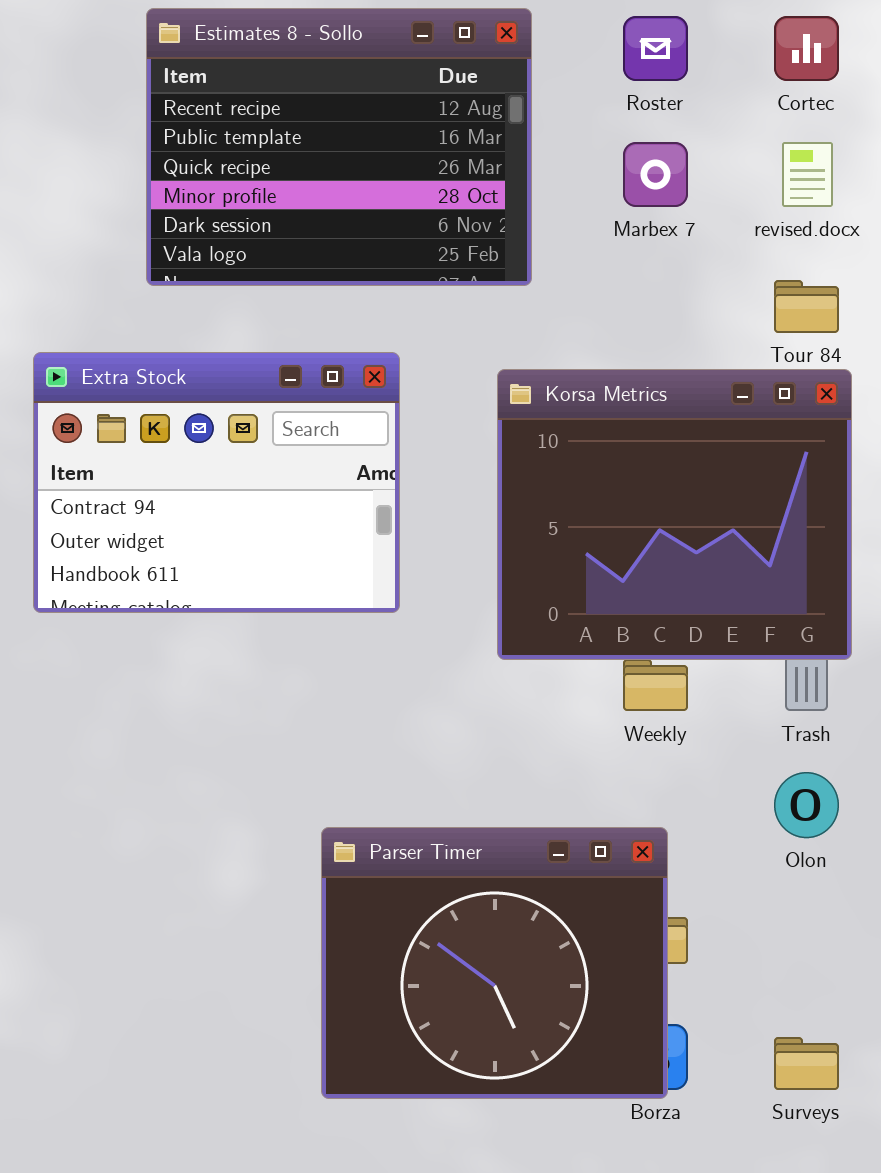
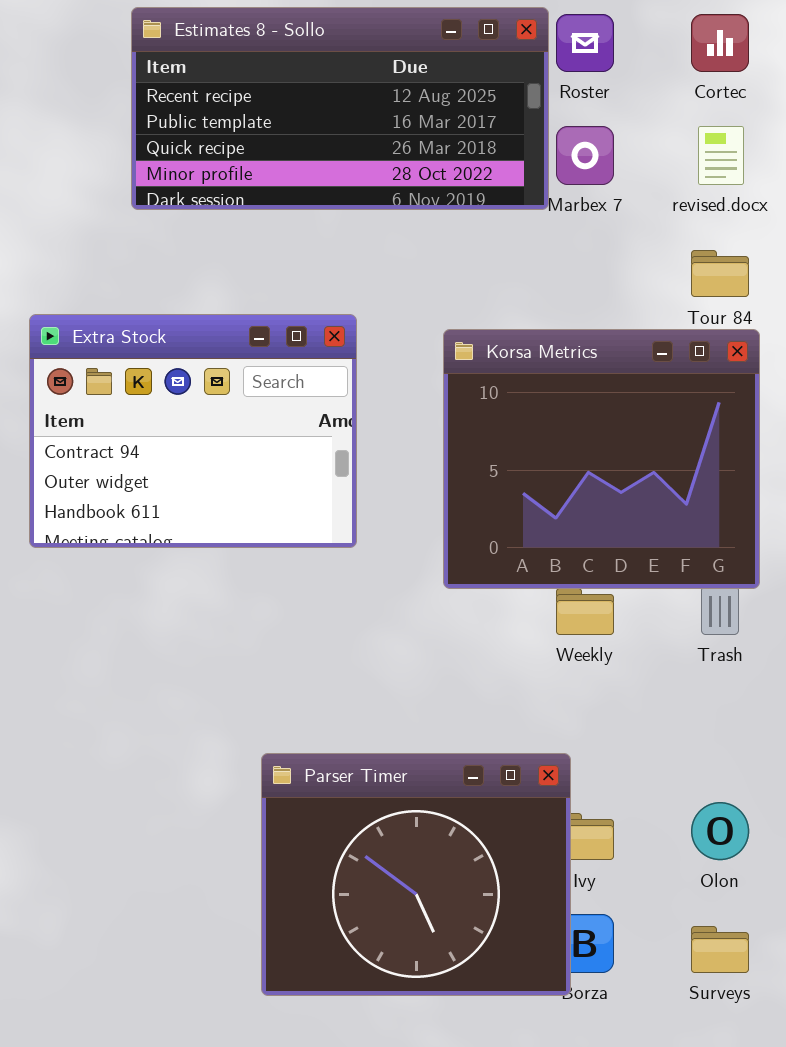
Estimates 8 - Sollo: [146,8,532,286] -> [131,7,549,210], resized
Olon: [774,772,839,838] -> [691,802,749,860], moved
Parser Timer: [321,827,668,1099] -> [261,753,571,996], moved

